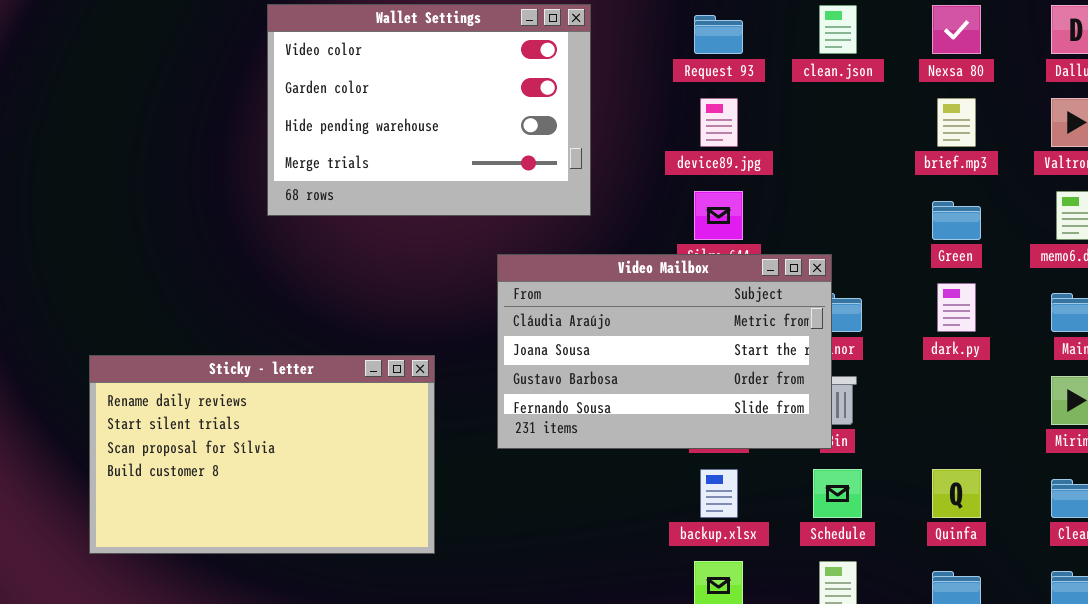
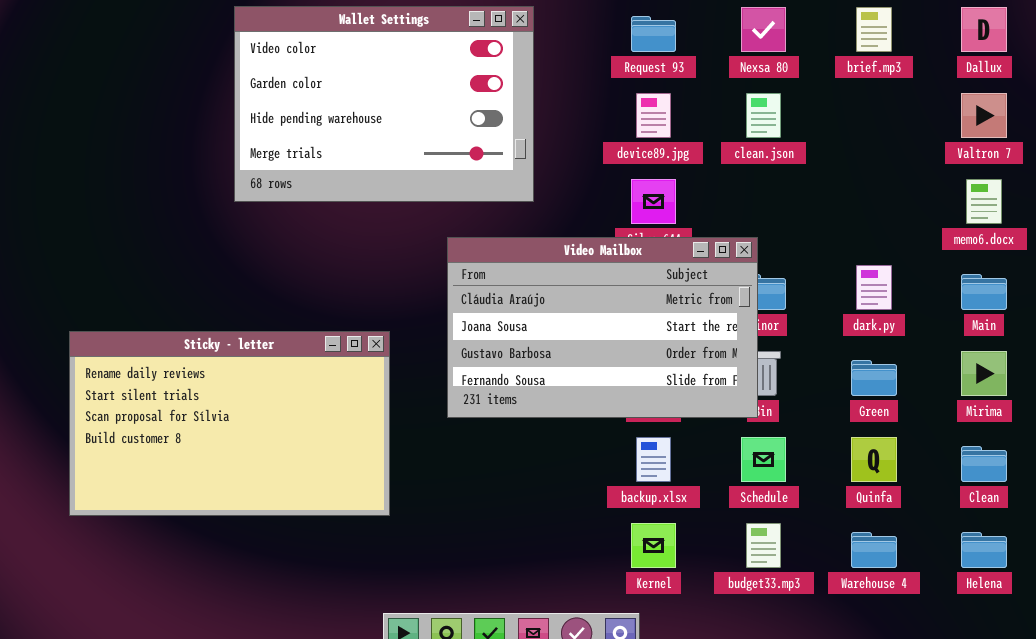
clean.json: [819,5,857,54] -> [746,93,781,138], moved
Nexsa 80: [932,5,981,54] -> [741,7,786,52], moved
brief.mp3: [937,98,976,147] -> [856,7,892,52], moved
Green: [932,201,981,240] -> [851,360,897,396], moved

